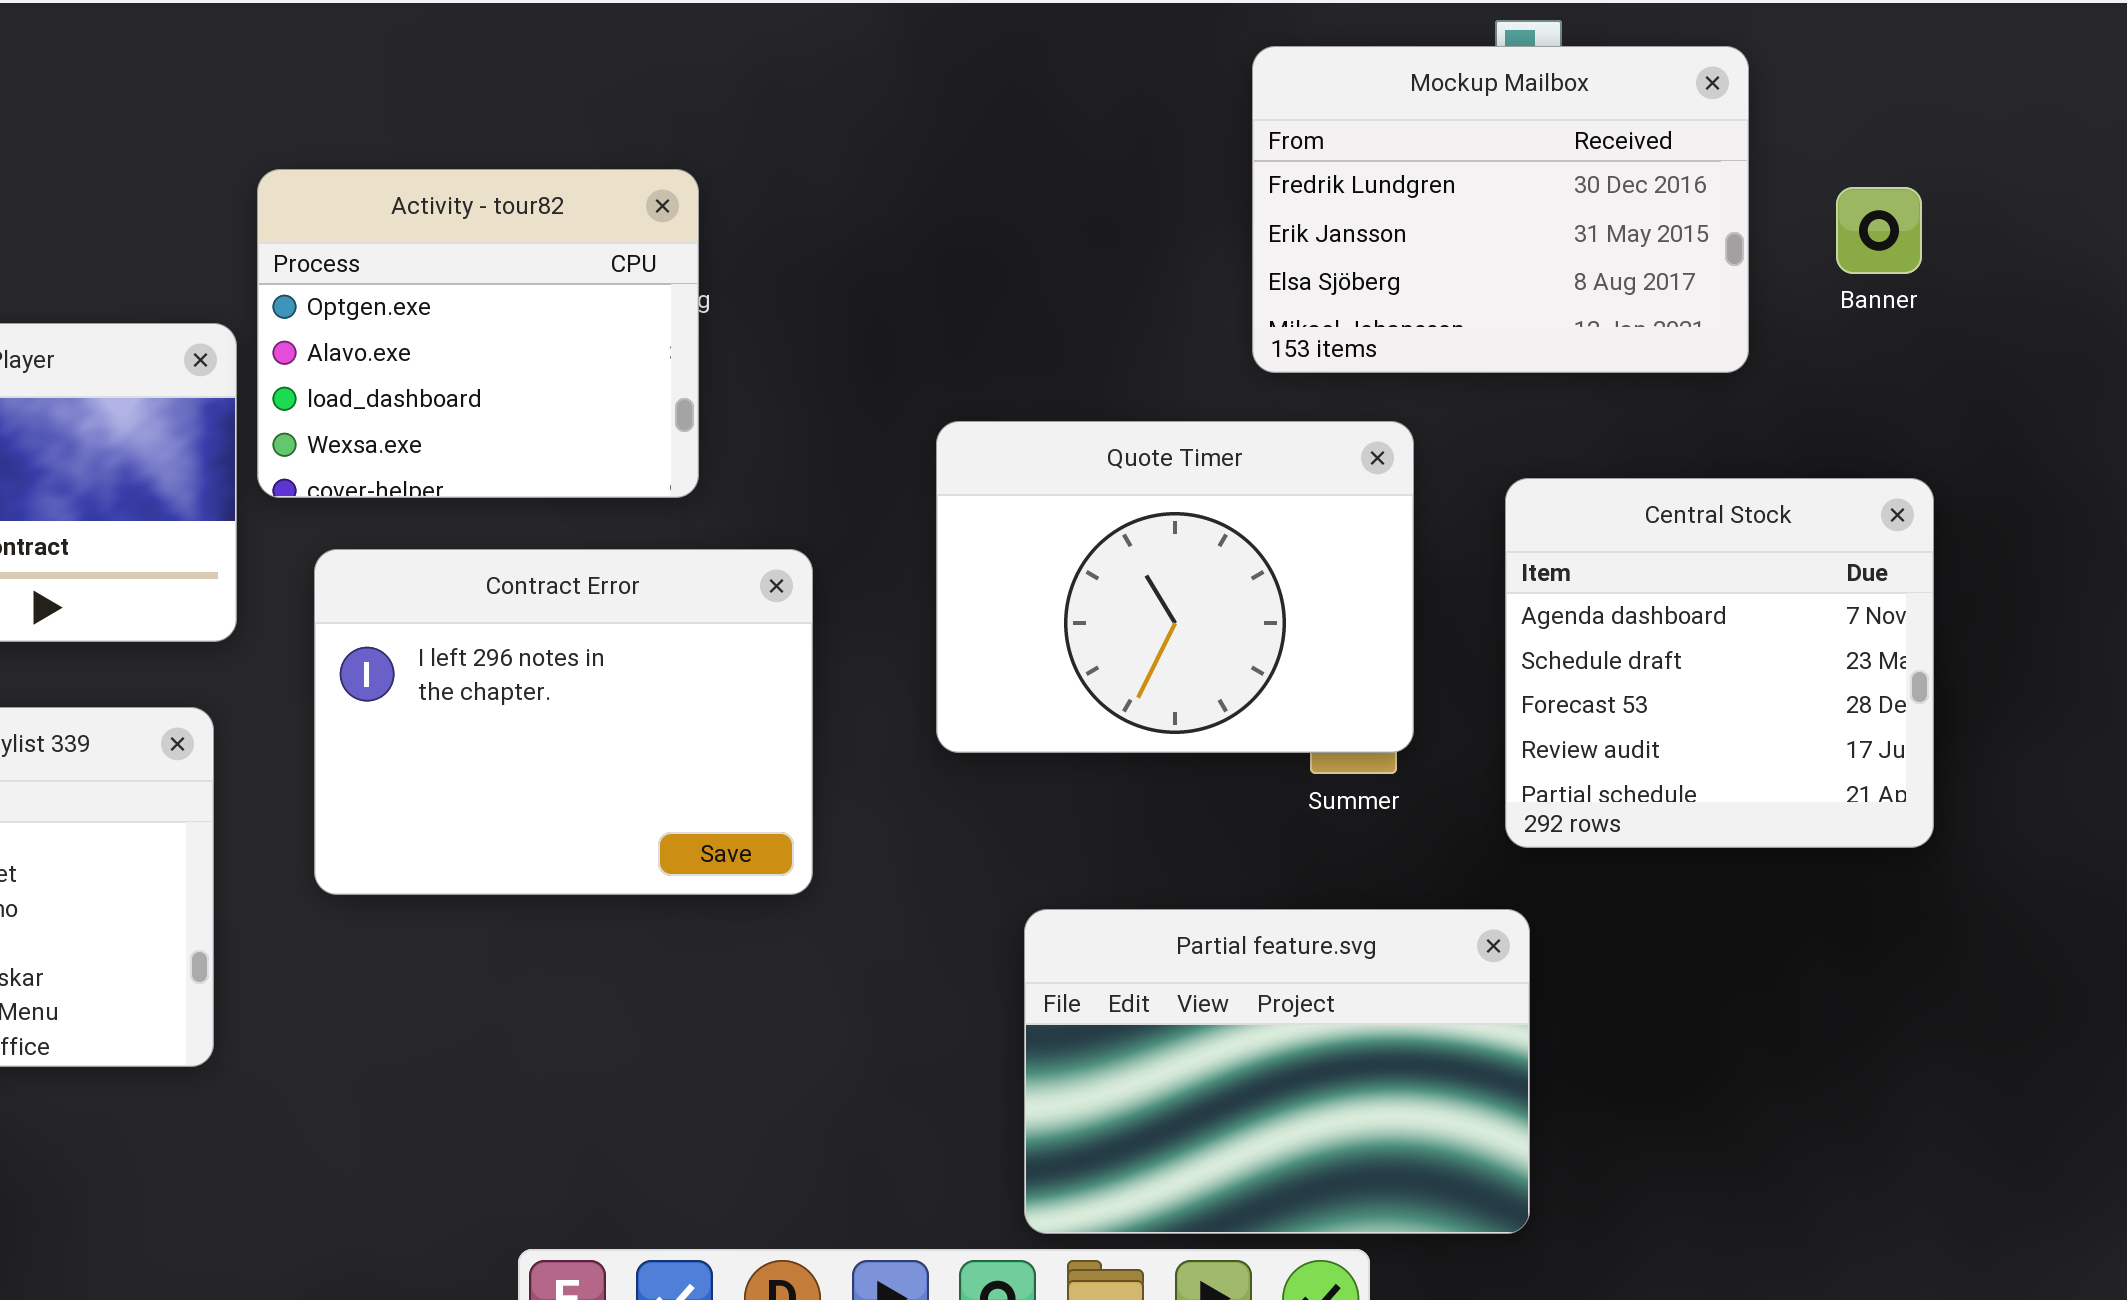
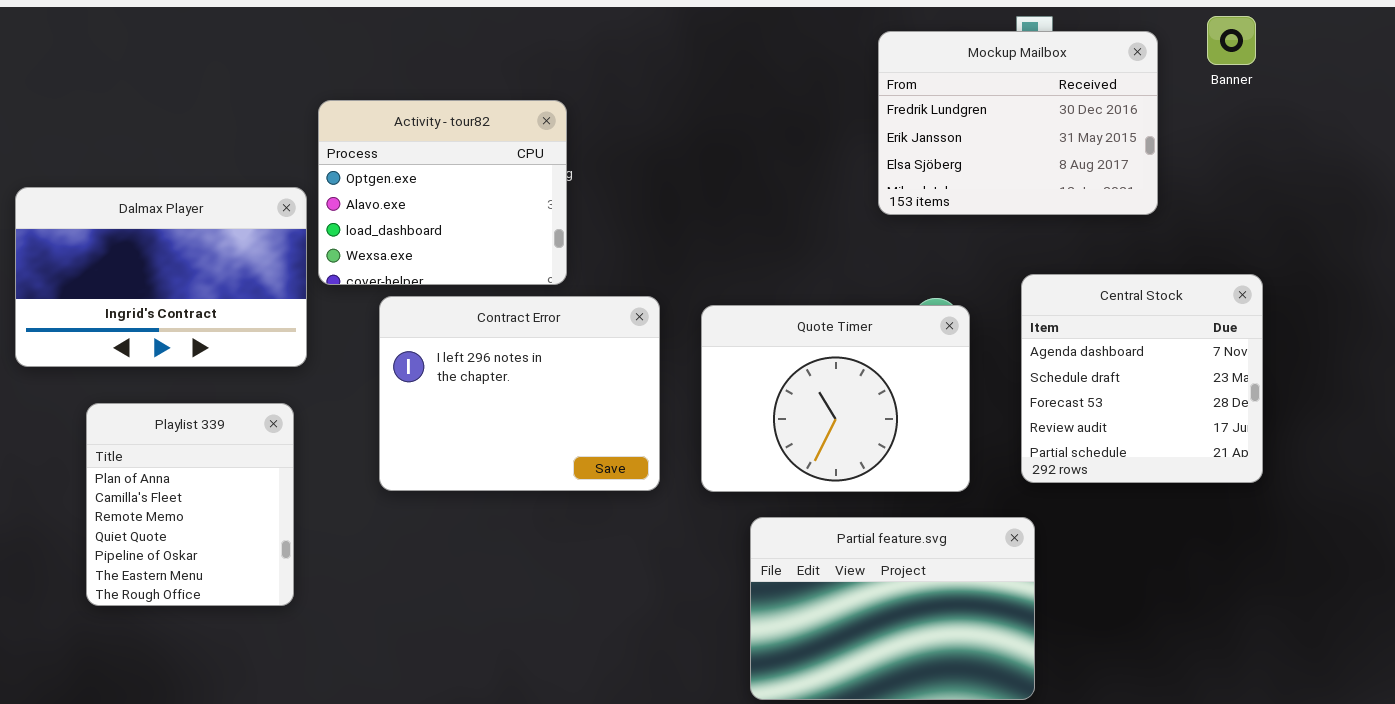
Banner: [1836,187,1922,274] -> [1207,16,1256,65], moved
Quote Timer: [936,421,1414,753] -> [701,305,970,492], moved
Contract Error: [314,549,813,895] -> [379,296,660,491], moved

